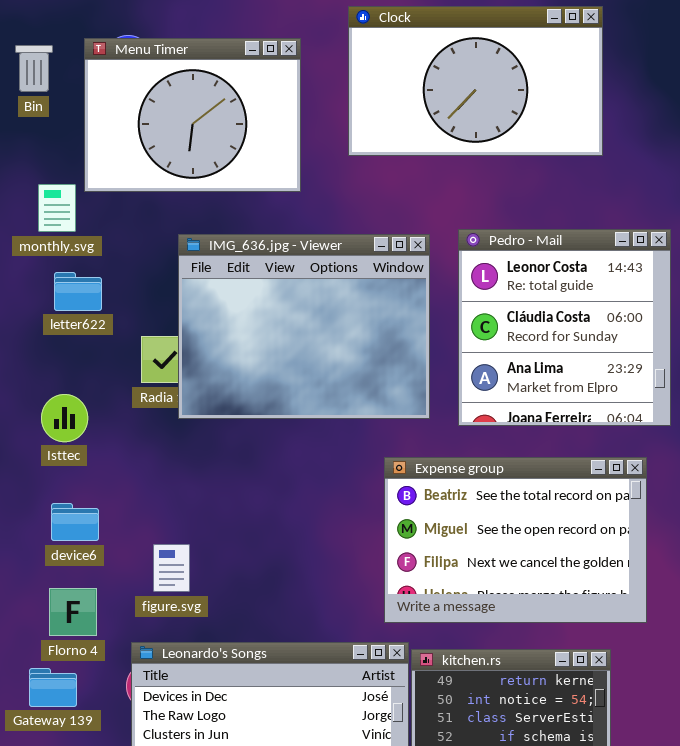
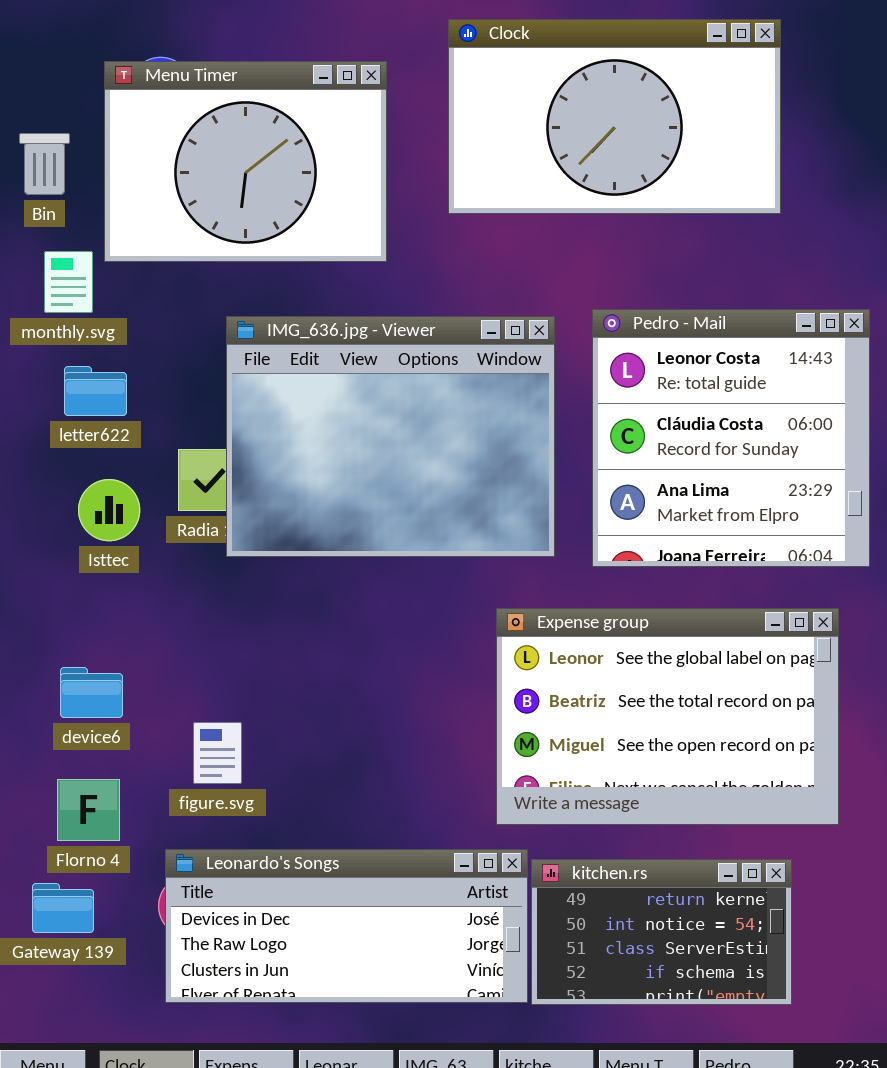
Bin: [15,45,53,92] -> [19,133,70,195], moved
Isttec: [41,394,88,442] -> [78,479,140,541], moved
Expense group: [384,457,647,623] -> [496,608,839,825], scrolled up 1 row

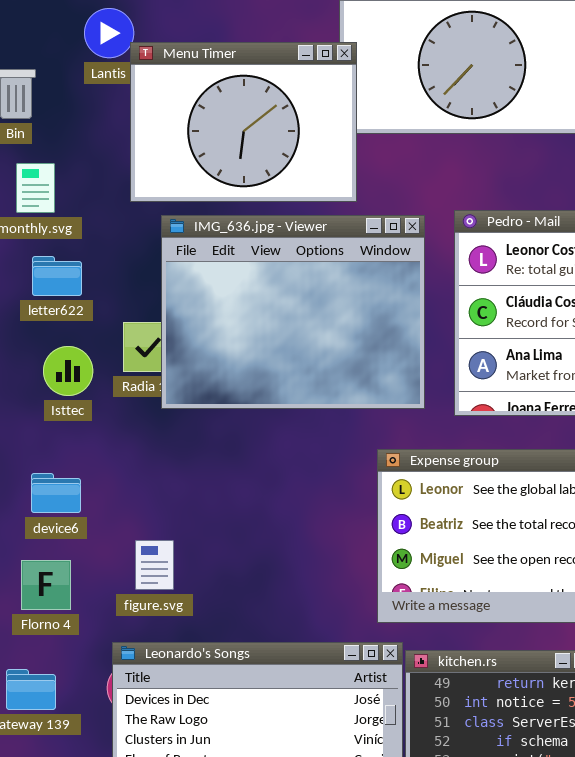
Menu Timer: [104,61,387,262] -> [130,42,357,202], moved
device6: [60,667,123,718] -> [31,473,81,513], moved
Florno 4: [57,779,120,841] -> [21,560,71,610], moved

